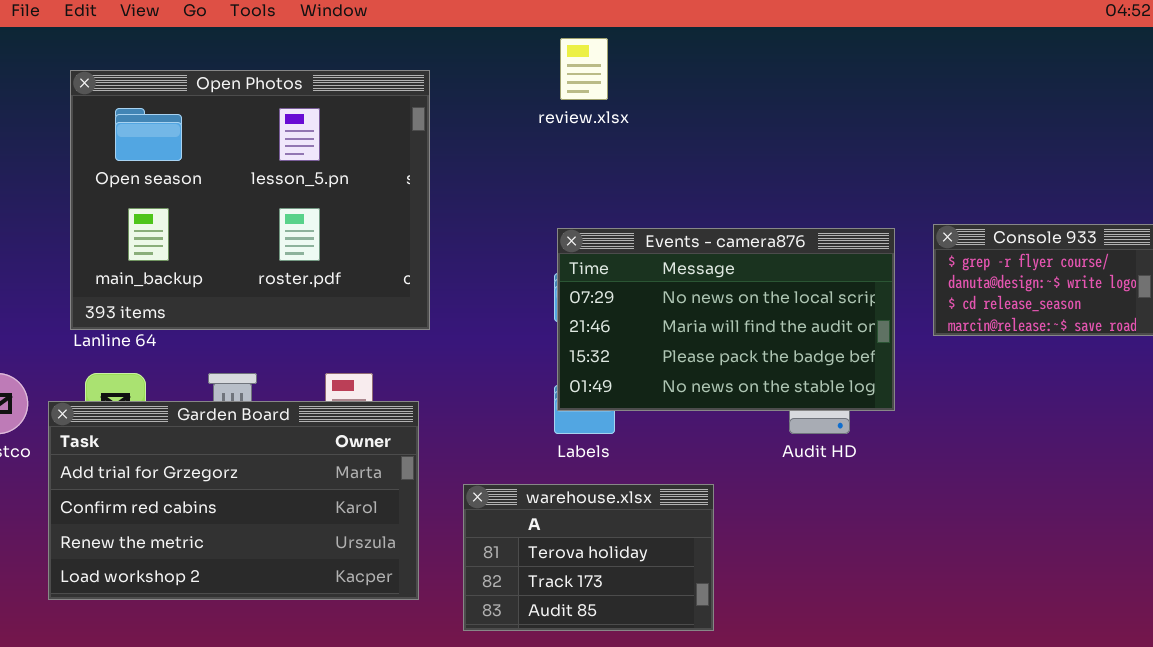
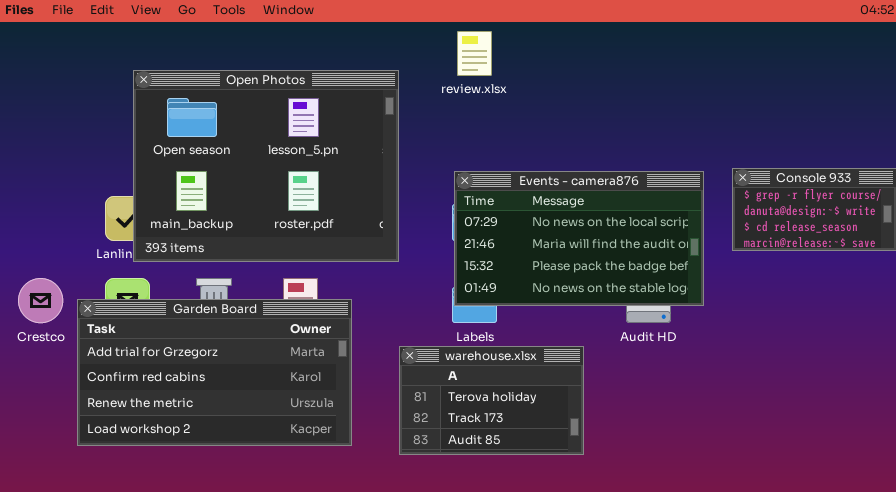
Open Photos: [70,70,430,330] -> [133,70,399,262], moved
warehouse.xlsx: [463,484,714,631] -> [399,346,584,455], moved

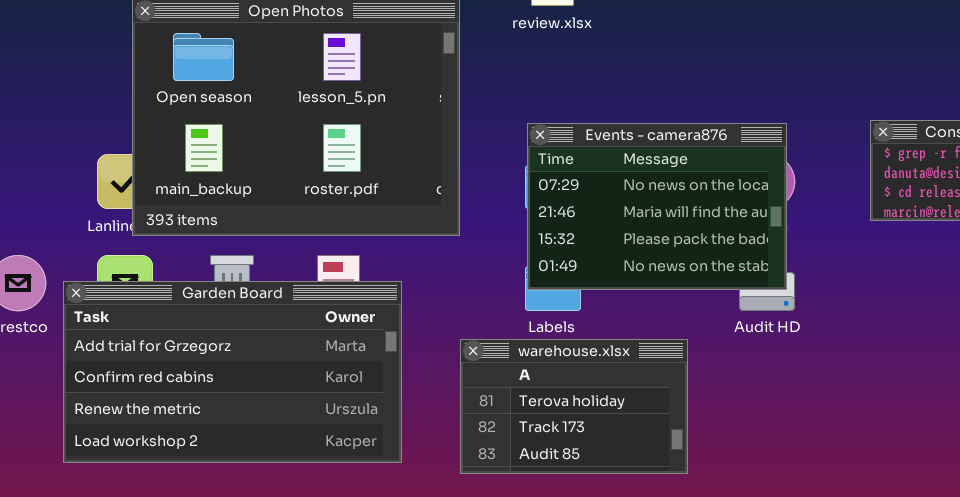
Events - camera876: [454,171,704,306] -> [527,123,787,290], resized

